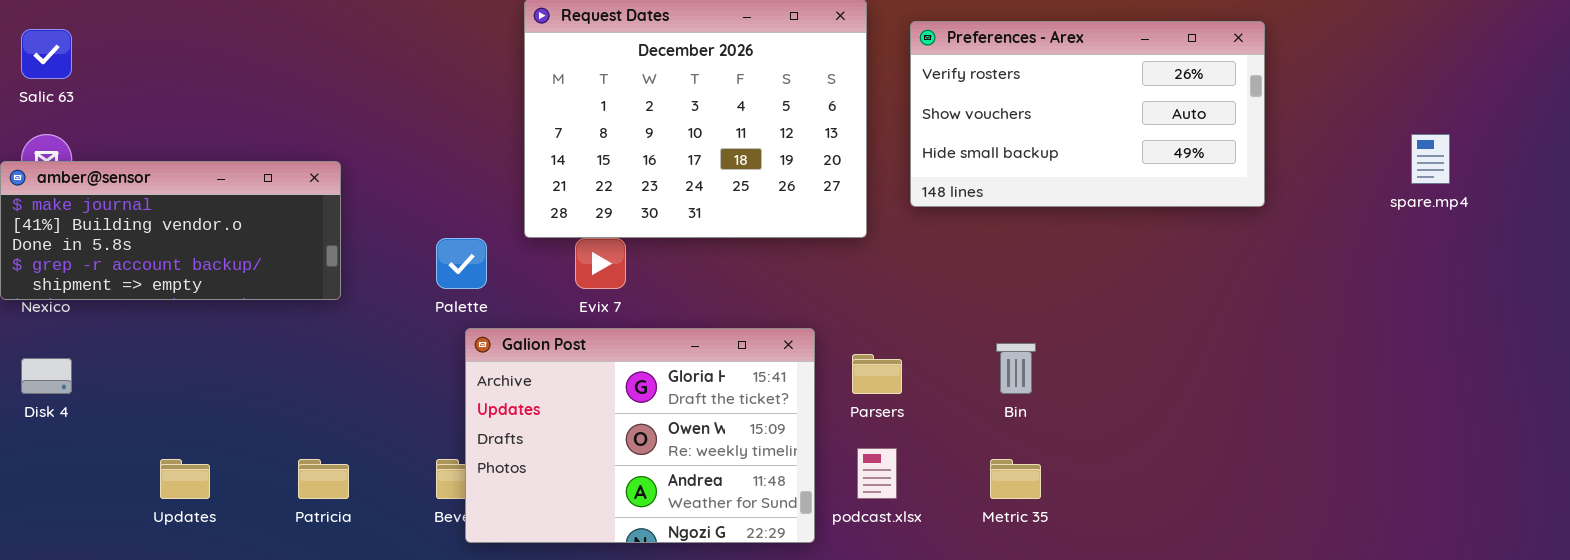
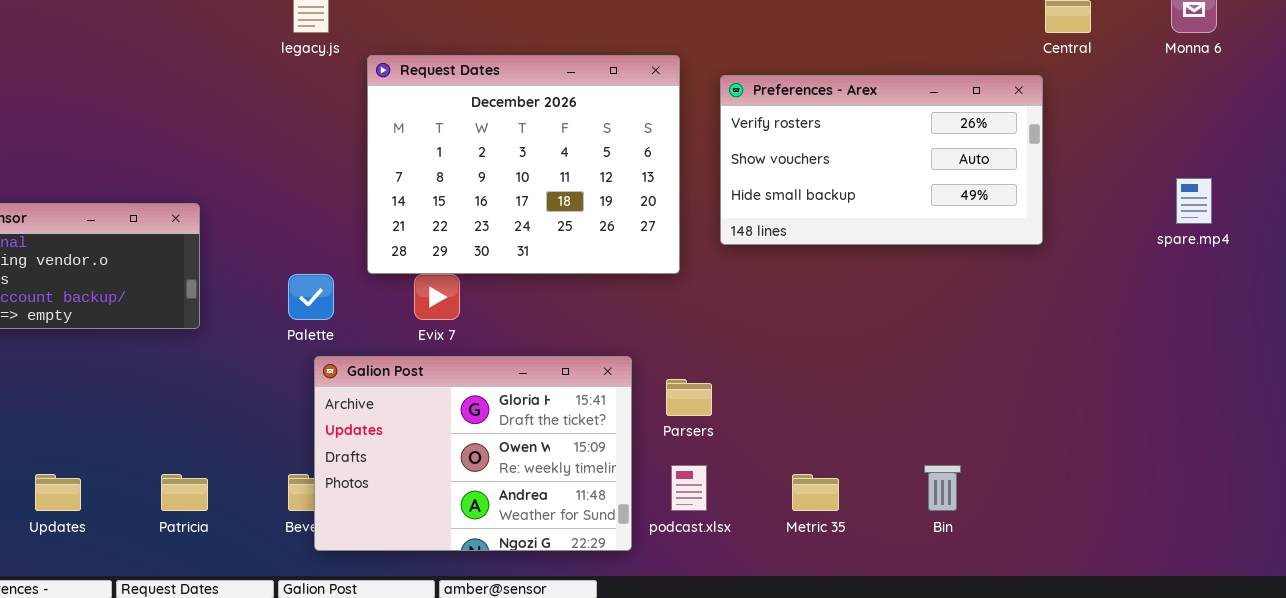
Bin: [996,343,1036,394] -> [924,465,961,511], moved

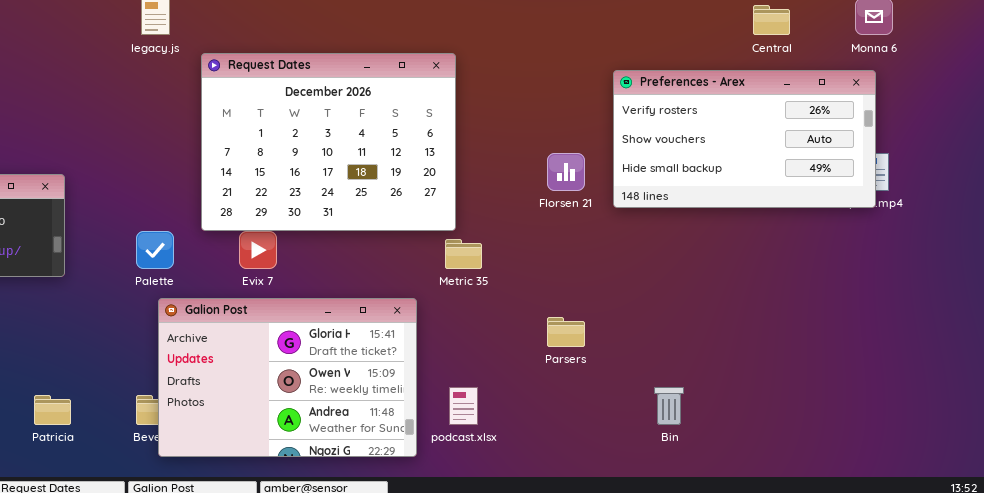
Preferences - Arex: [720,75,1043,245] -> [613,70,876,208], moved
Parsers: [666,379,712,416] -> [547,317,585,347], moved
Metric 35: [792,474,839,511] -> [445,239,482,269], moved

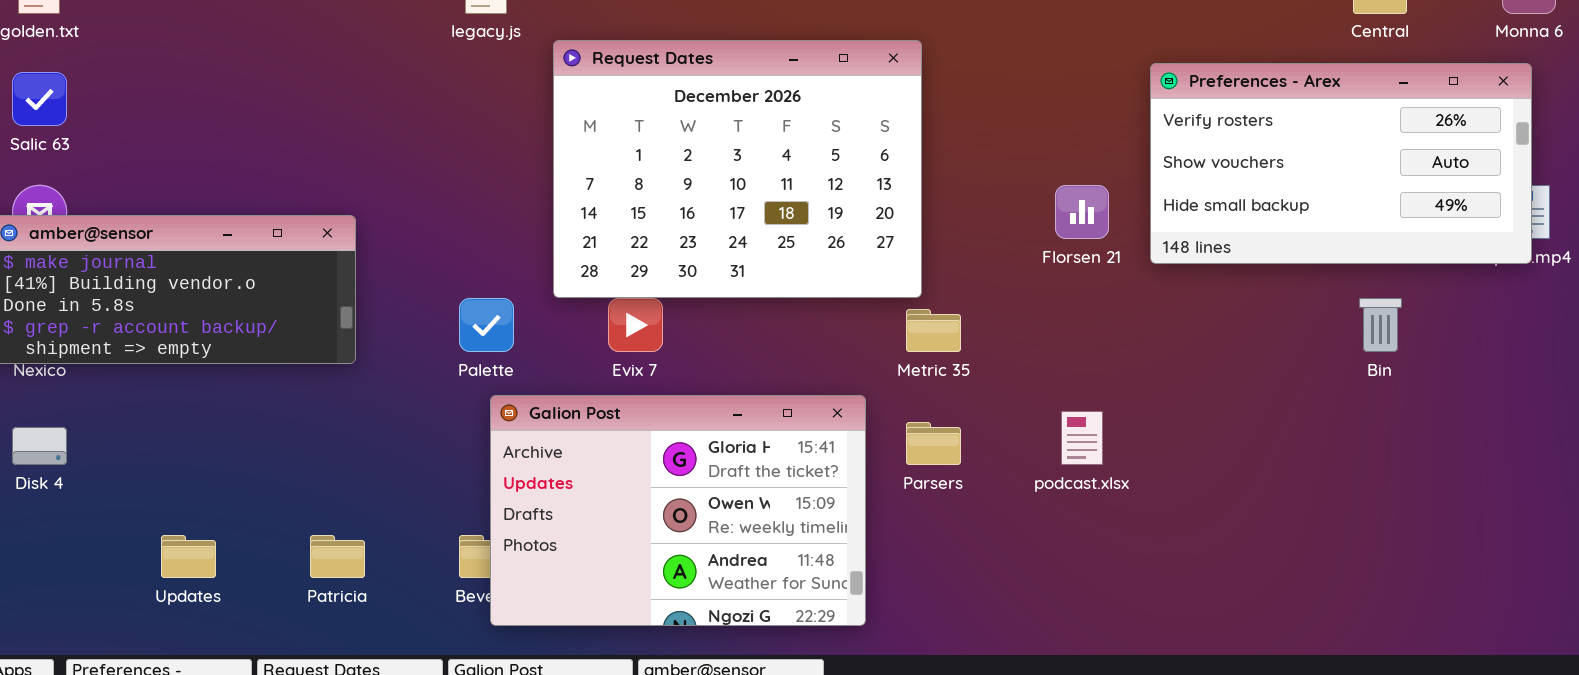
Parsers: [547,317,585,347] -> [906,422,961,465], moved
podcast.xlsx: [449,387,478,425] -> [1061,411,1103,465], moved
Bin: [654,387,684,425] -> [1359,298,1402,352], moved

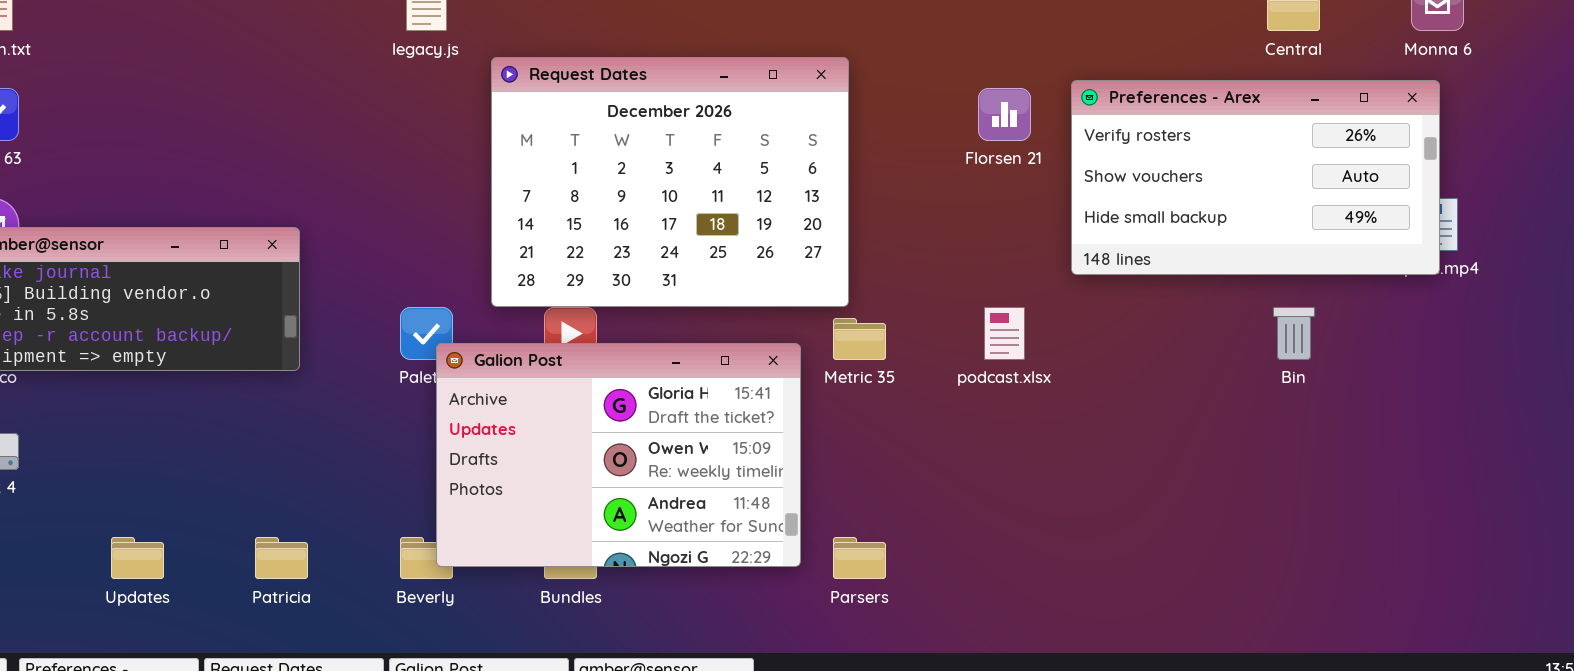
Florsen 21: [1055,185,1109,239] -> [978,88,1031,141], moved
Galion Post: [490,395,866,626] -> [436,343,801,567], moved
podcast.xlsx: [1061,411,1103,465] -> [984,307,1025,360], moved
Parsers: [906,422,961,465] -> [833,537,886,579], moved

